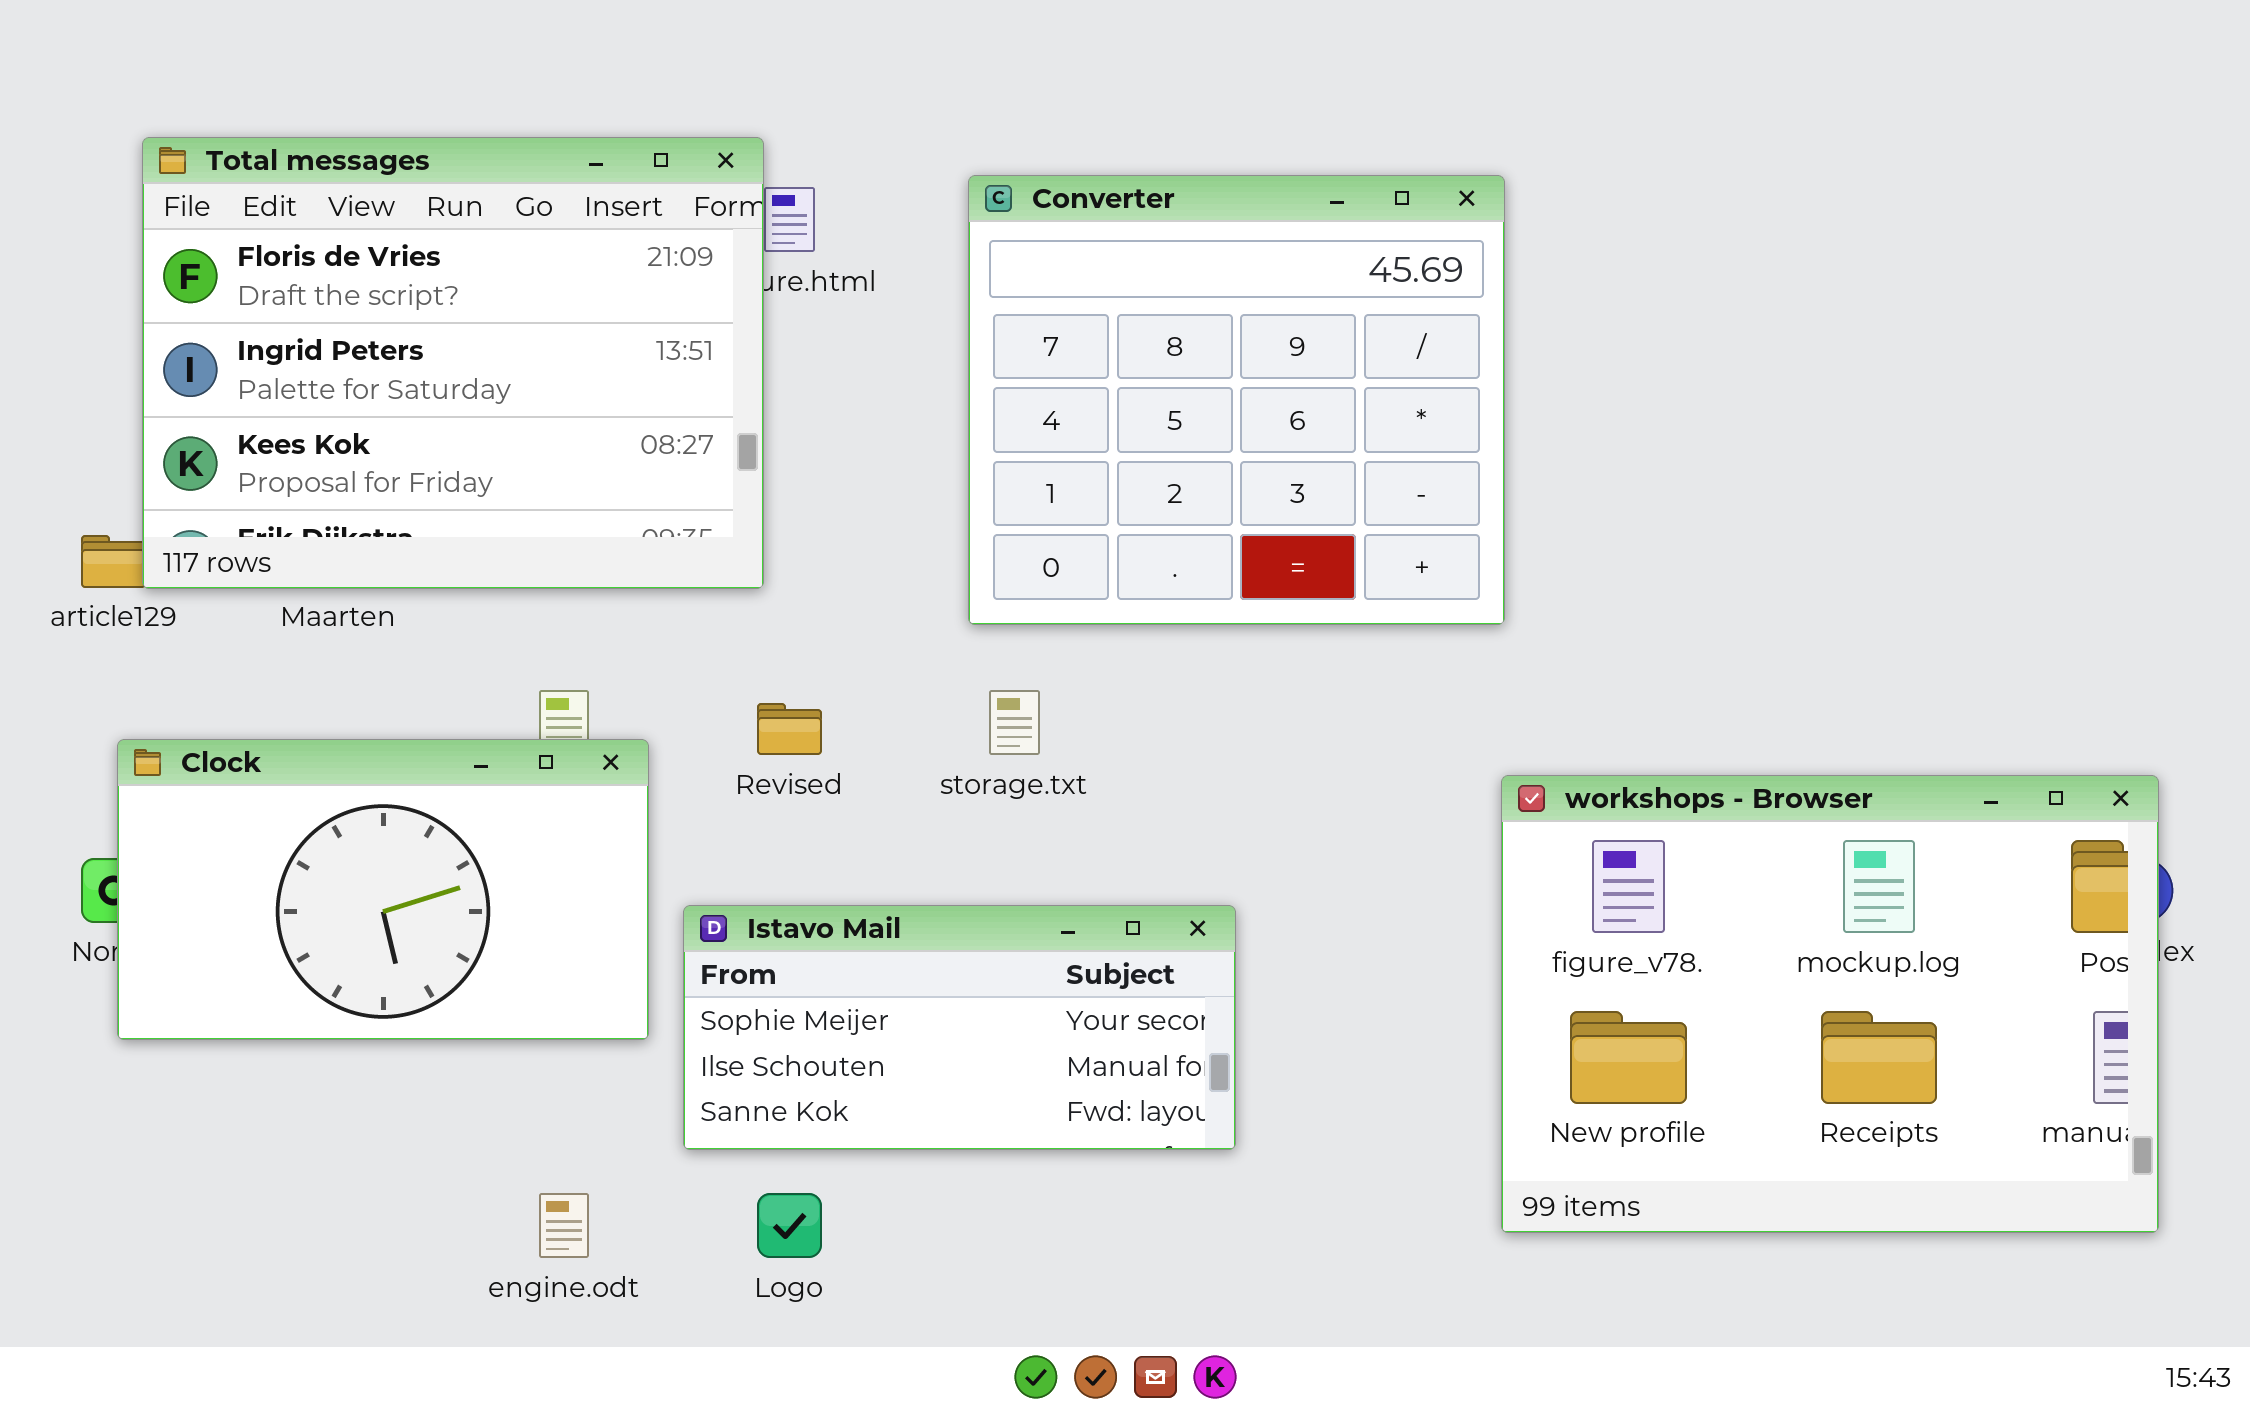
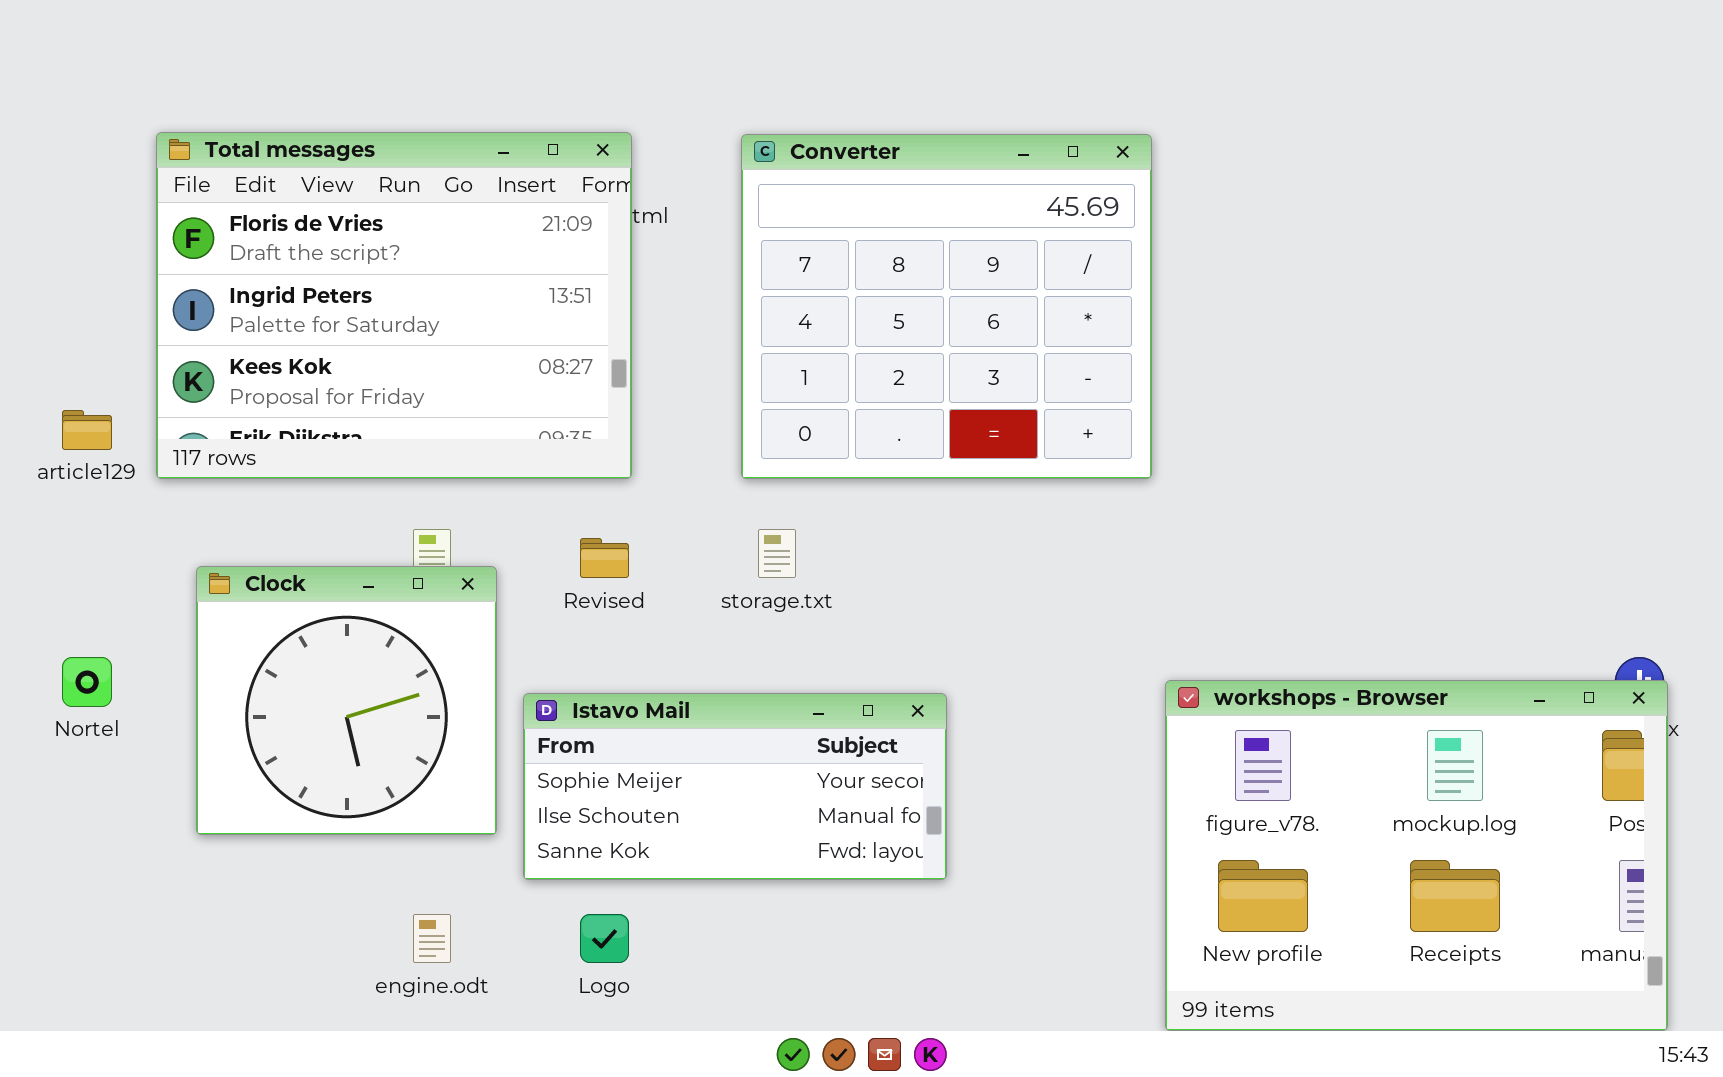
Total messages: [142,137,764,589] -> [156,132,632,479], moved
Clock: [117,739,649,1040] -> [196,566,497,835], resized
workshops - Browser: [1501,775,2159,1233] -> [1165,680,1668,1031], moved

